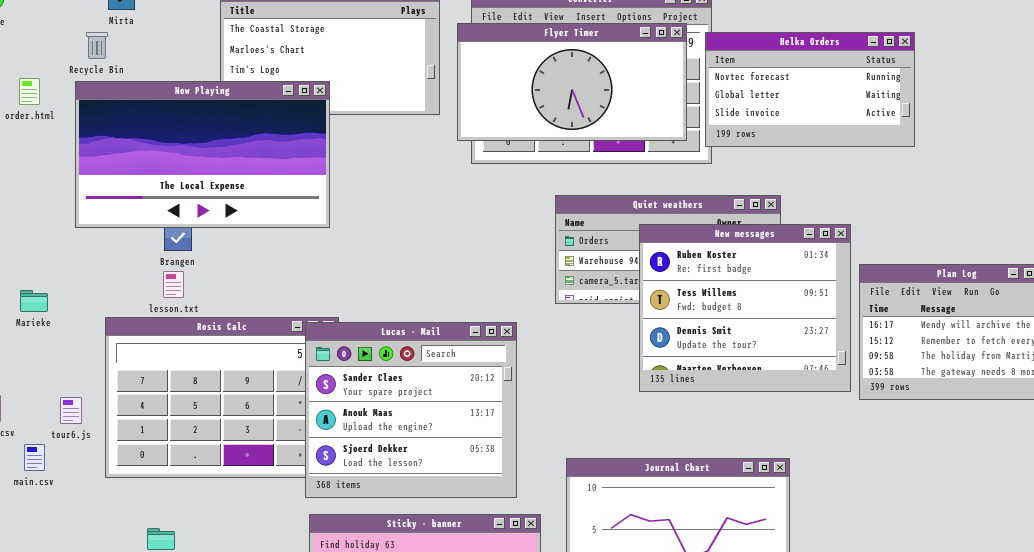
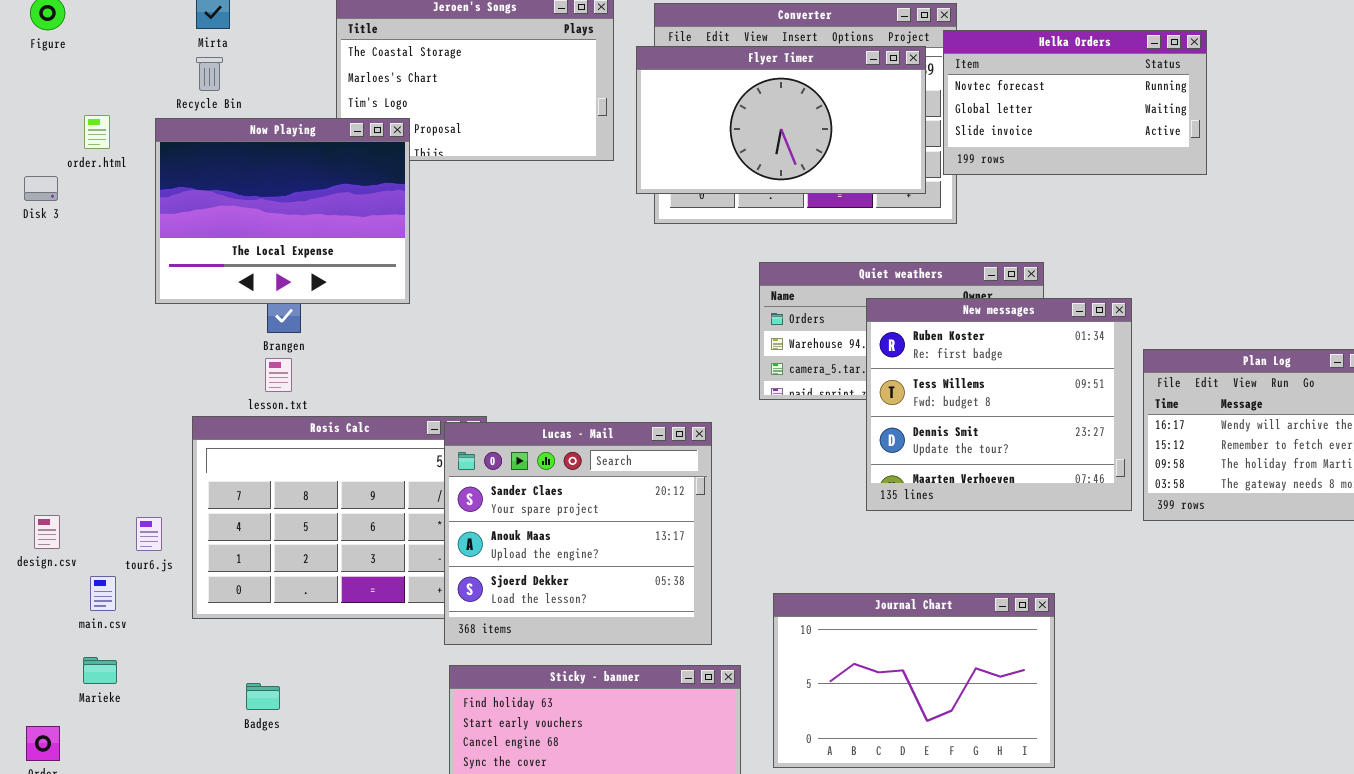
Recycle Bin: [86,32,108,59] -> [196,57,223,91], moved
Helka Orders: [705,32,915,147] -> [943,30,1207,175], moved
Now Playing: [75,81,330,228] -> [155,118,410,304], resized
Marieke: [20,290,48,312] -> [83,657,117,684], moved

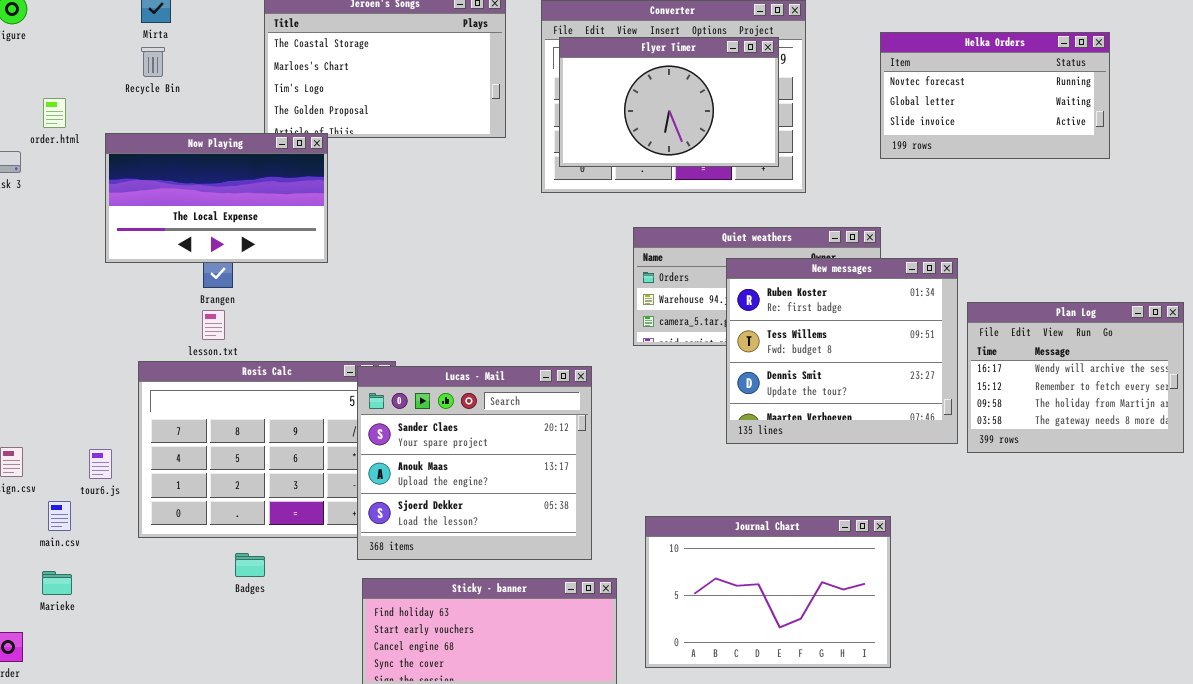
Helka Orders: [943,30,1207,175] -> [880,32,1110,159], moved
Flyer Timer: [636,46,926,194] -> [559,37,779,167], resized
Now Playing: [155,118,410,304] -> [105,133,328,263], resized
Badges: [246,683,280,710] -> [235,553,265,577], moved

